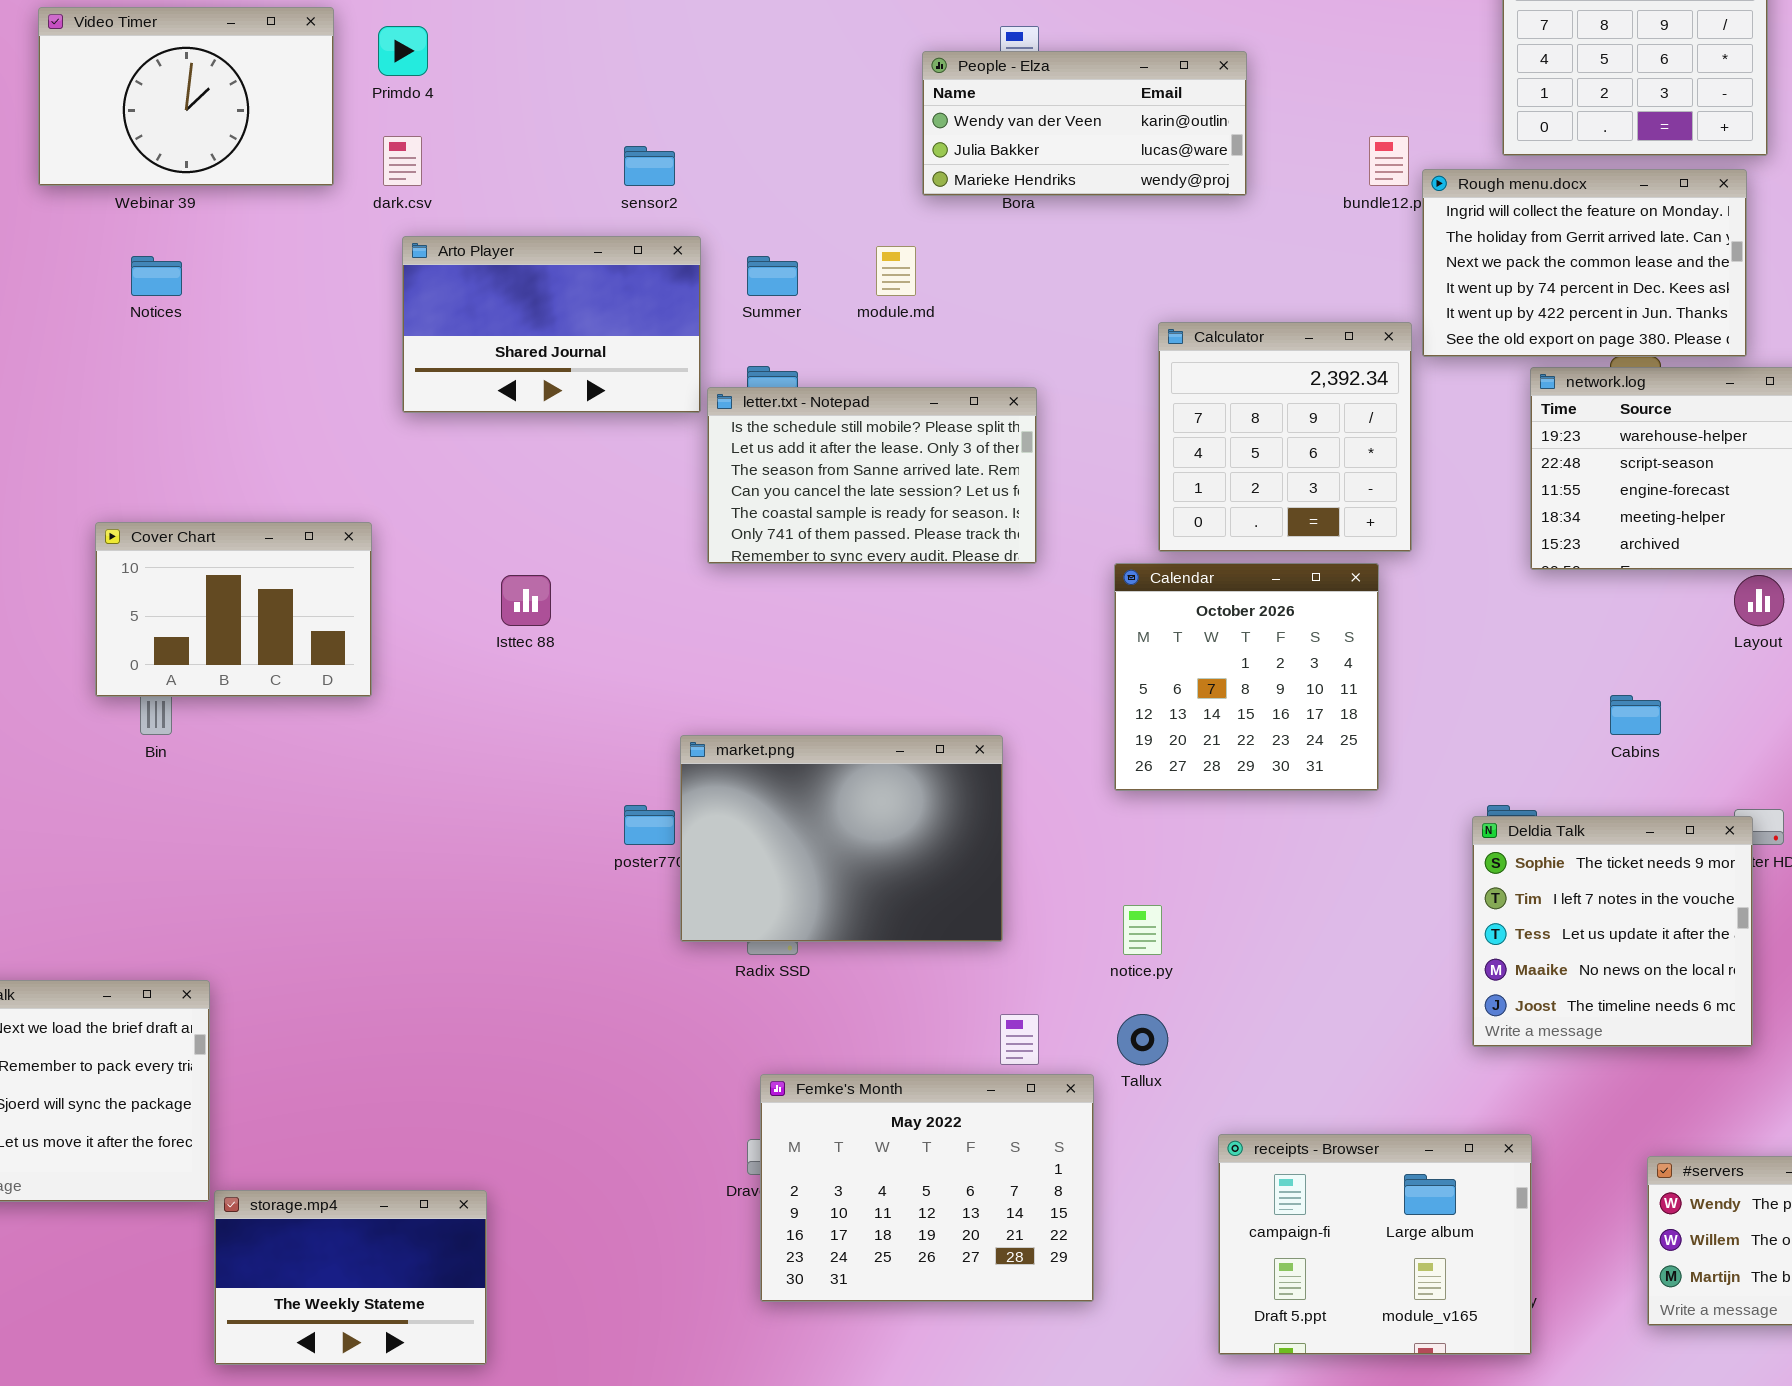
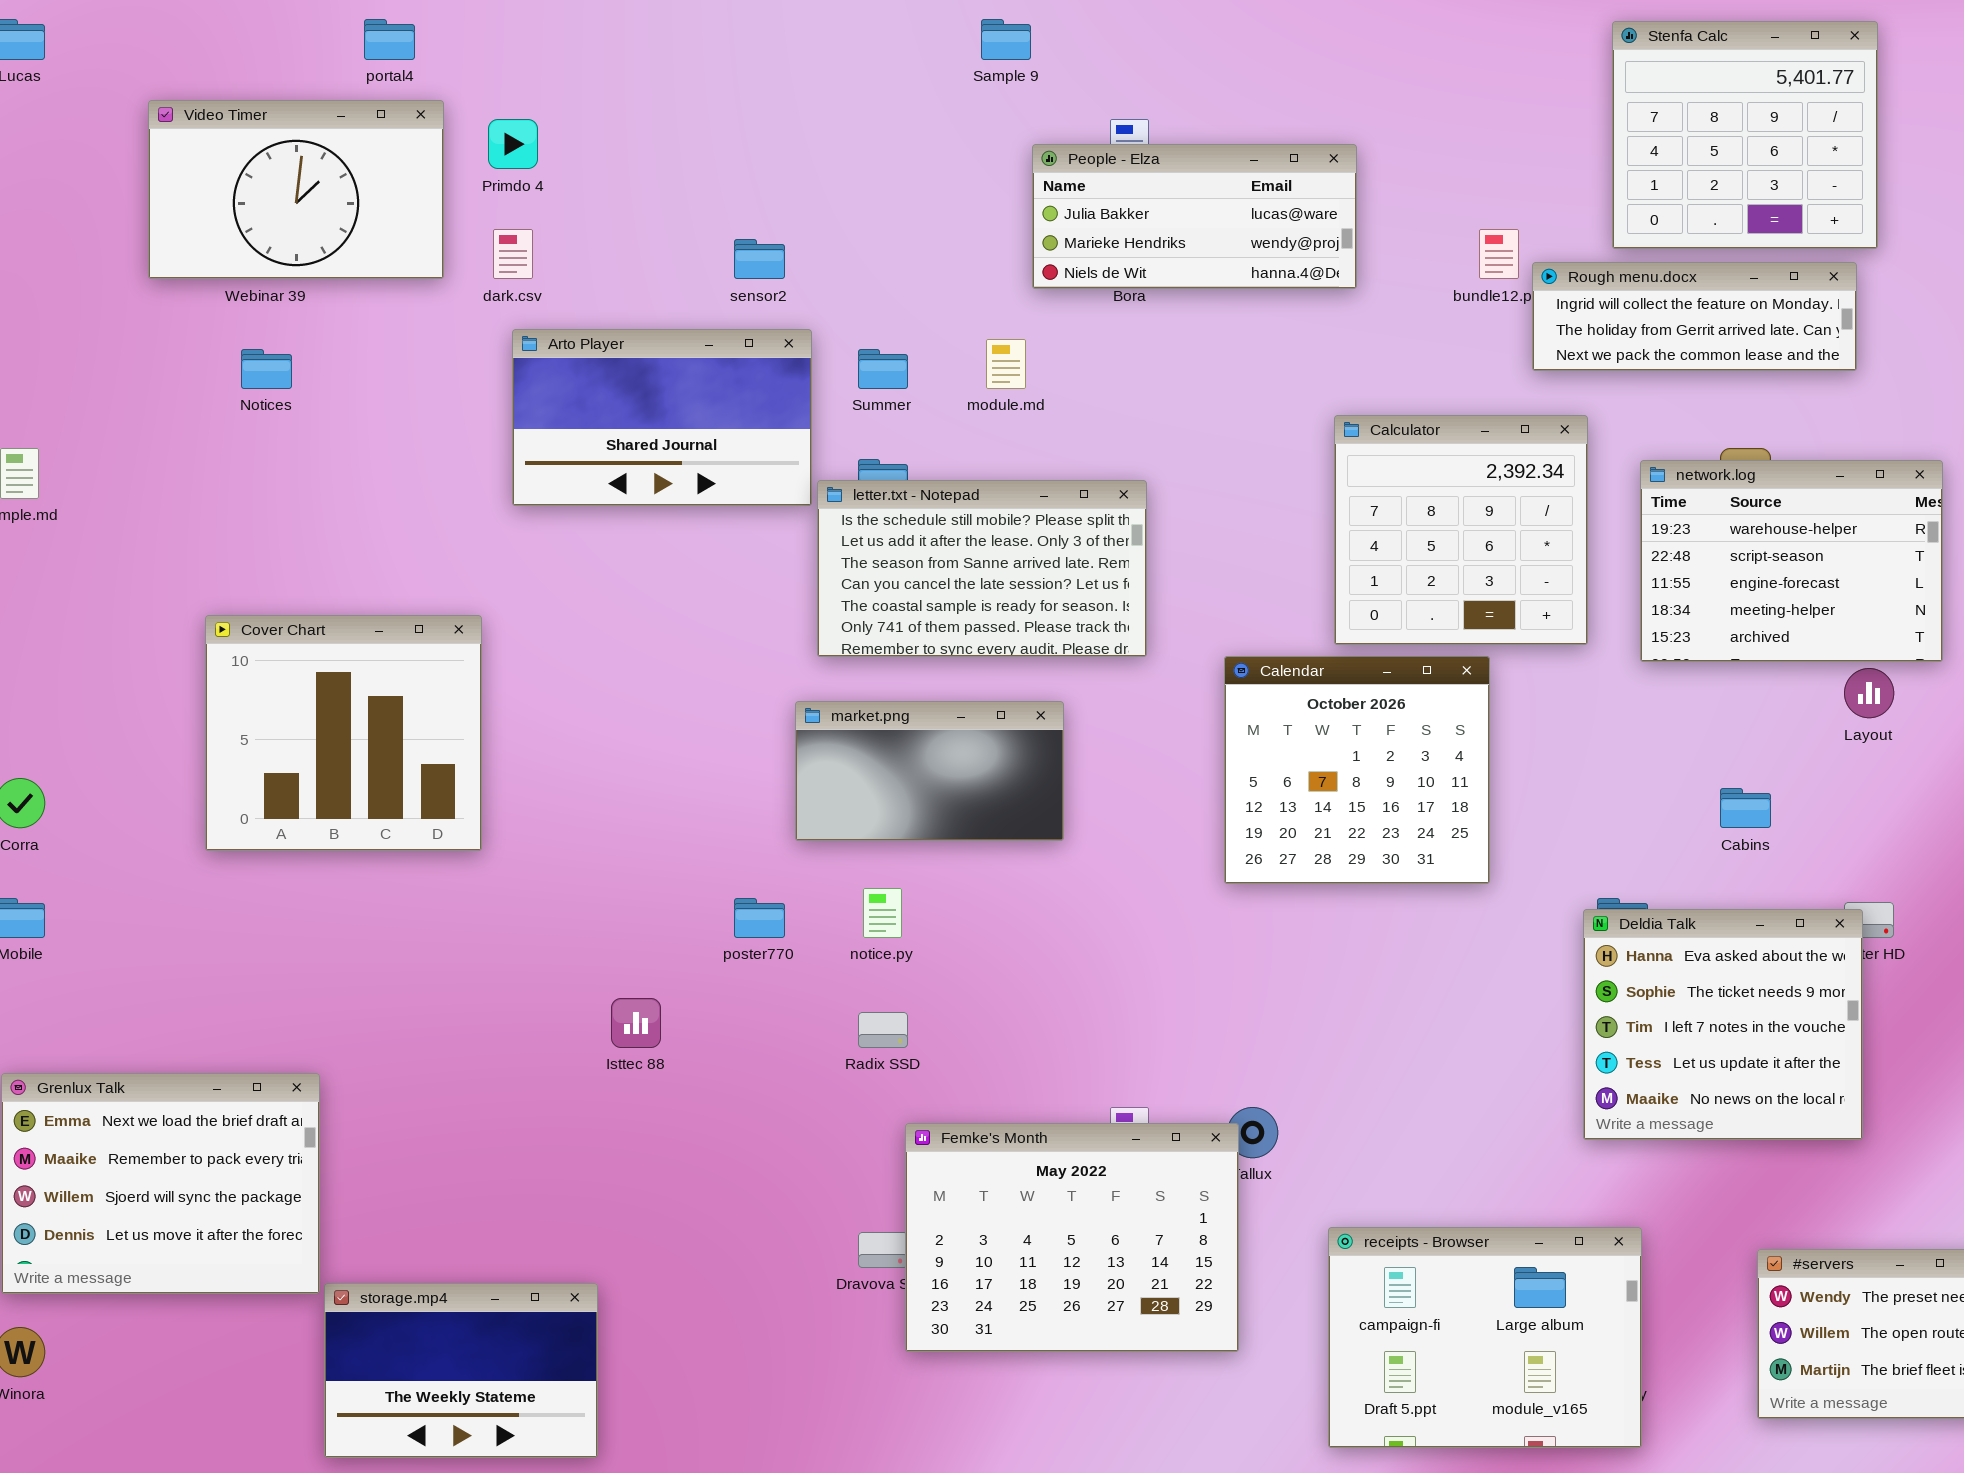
People - Elza: [922,51,1247,196] -> [1032,144,1357,289], scrolled down 1 row
Rough menu.docx: [1422,169,1747,357] -> [1532,262,1857,371], resized
Calculator: [1158,322,1412,552] -> [1334,415,1588,645], moved
Cover Chart: [95,522,372,697] -> [205,615,482,851], resized
Isttec 88: [501,575,551,626] -> [611,998,661,1048], moved
market.png: [680,735,1003,942] -> [795,701,1064,841], moved, resized
Deldia Talk: [1472,816,1753,1047] -> [1583,909,1863,1140], scrolled up 1 row
notice.py: [1123,905,1162,955] -> [863,888,902,938], moved
Femke's Month: [760,1074,1094,1302] -> [905,1123,1239,1352], moved

